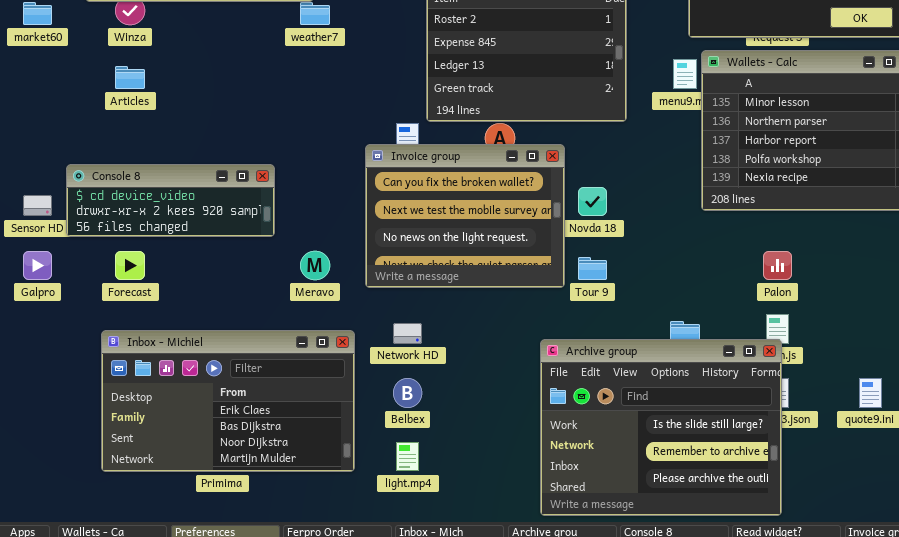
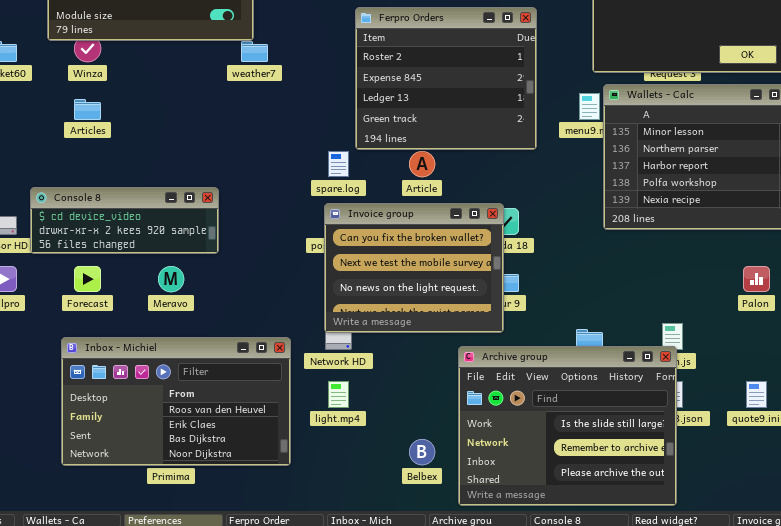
Invoice group: [365,144,565,288] -> [324,203,504,333], moved
Meravo: [300,251,330,280] -> [158,266,184,292], moved
Palon: [763,251,792,280] -> [743,266,770,292], moved
Inbox - Michiel: [101,330,355,472] -> [61,337,291,466], scrolled up 1 row
Belbex: [393,378,422,408] -> [409,439,435,465], moved
light.mp4: [396,442,419,471] -> [328,381,349,408], moved

